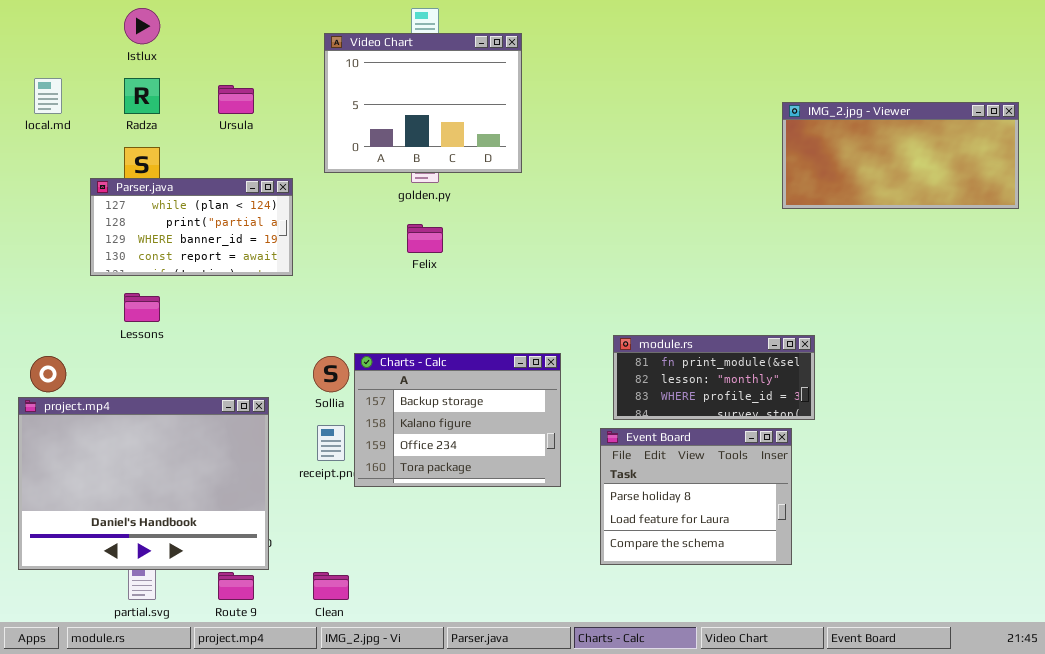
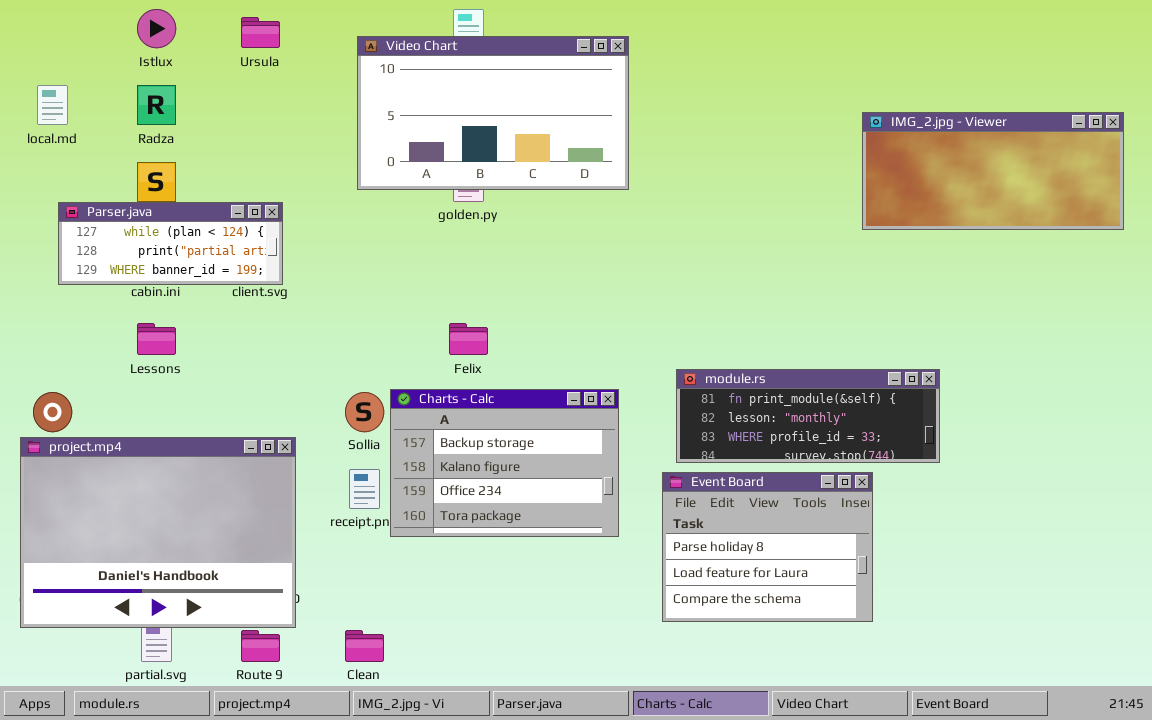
Video Chart: [324,33,522,173] -> [357,36,629,190], resized
Ursula: [218,85,254,114] -> [241,17,280,48], moved
Parser.java: [90,178,293,276] -> [58,202,283,285], moved, resized
Felix: [407,224,443,253] -> [449,323,488,355], moved
module.rs: [613,335,815,420] -> [676,369,940,463], resized

